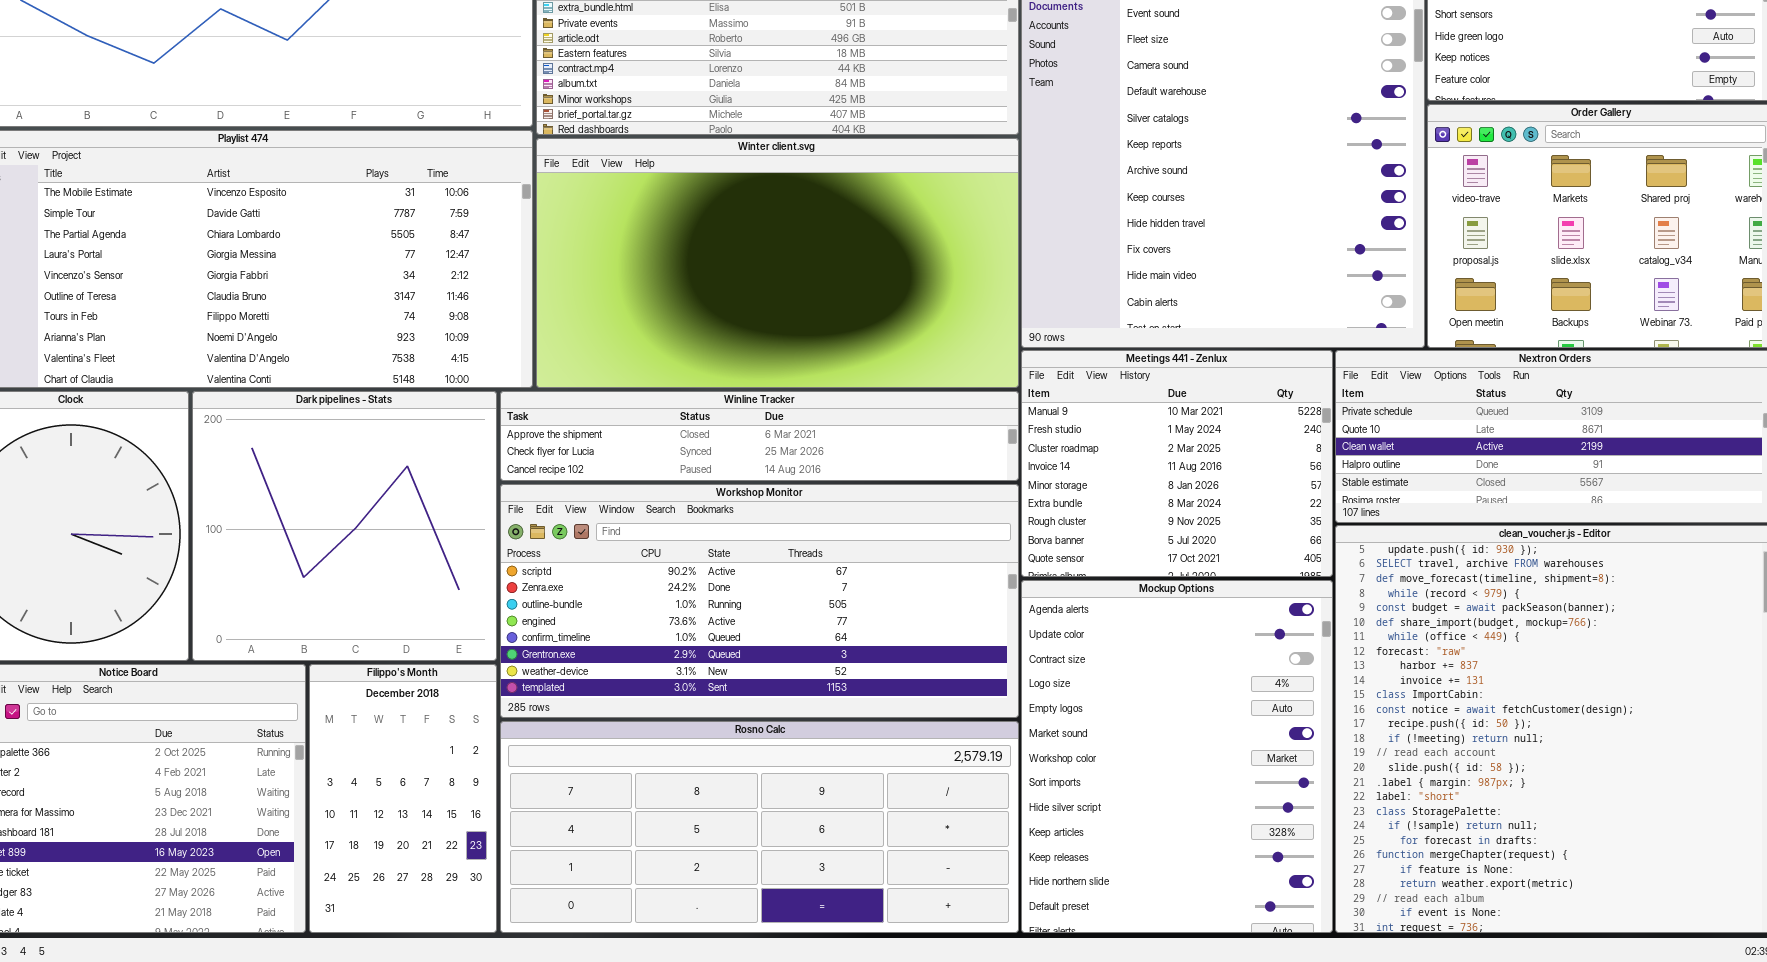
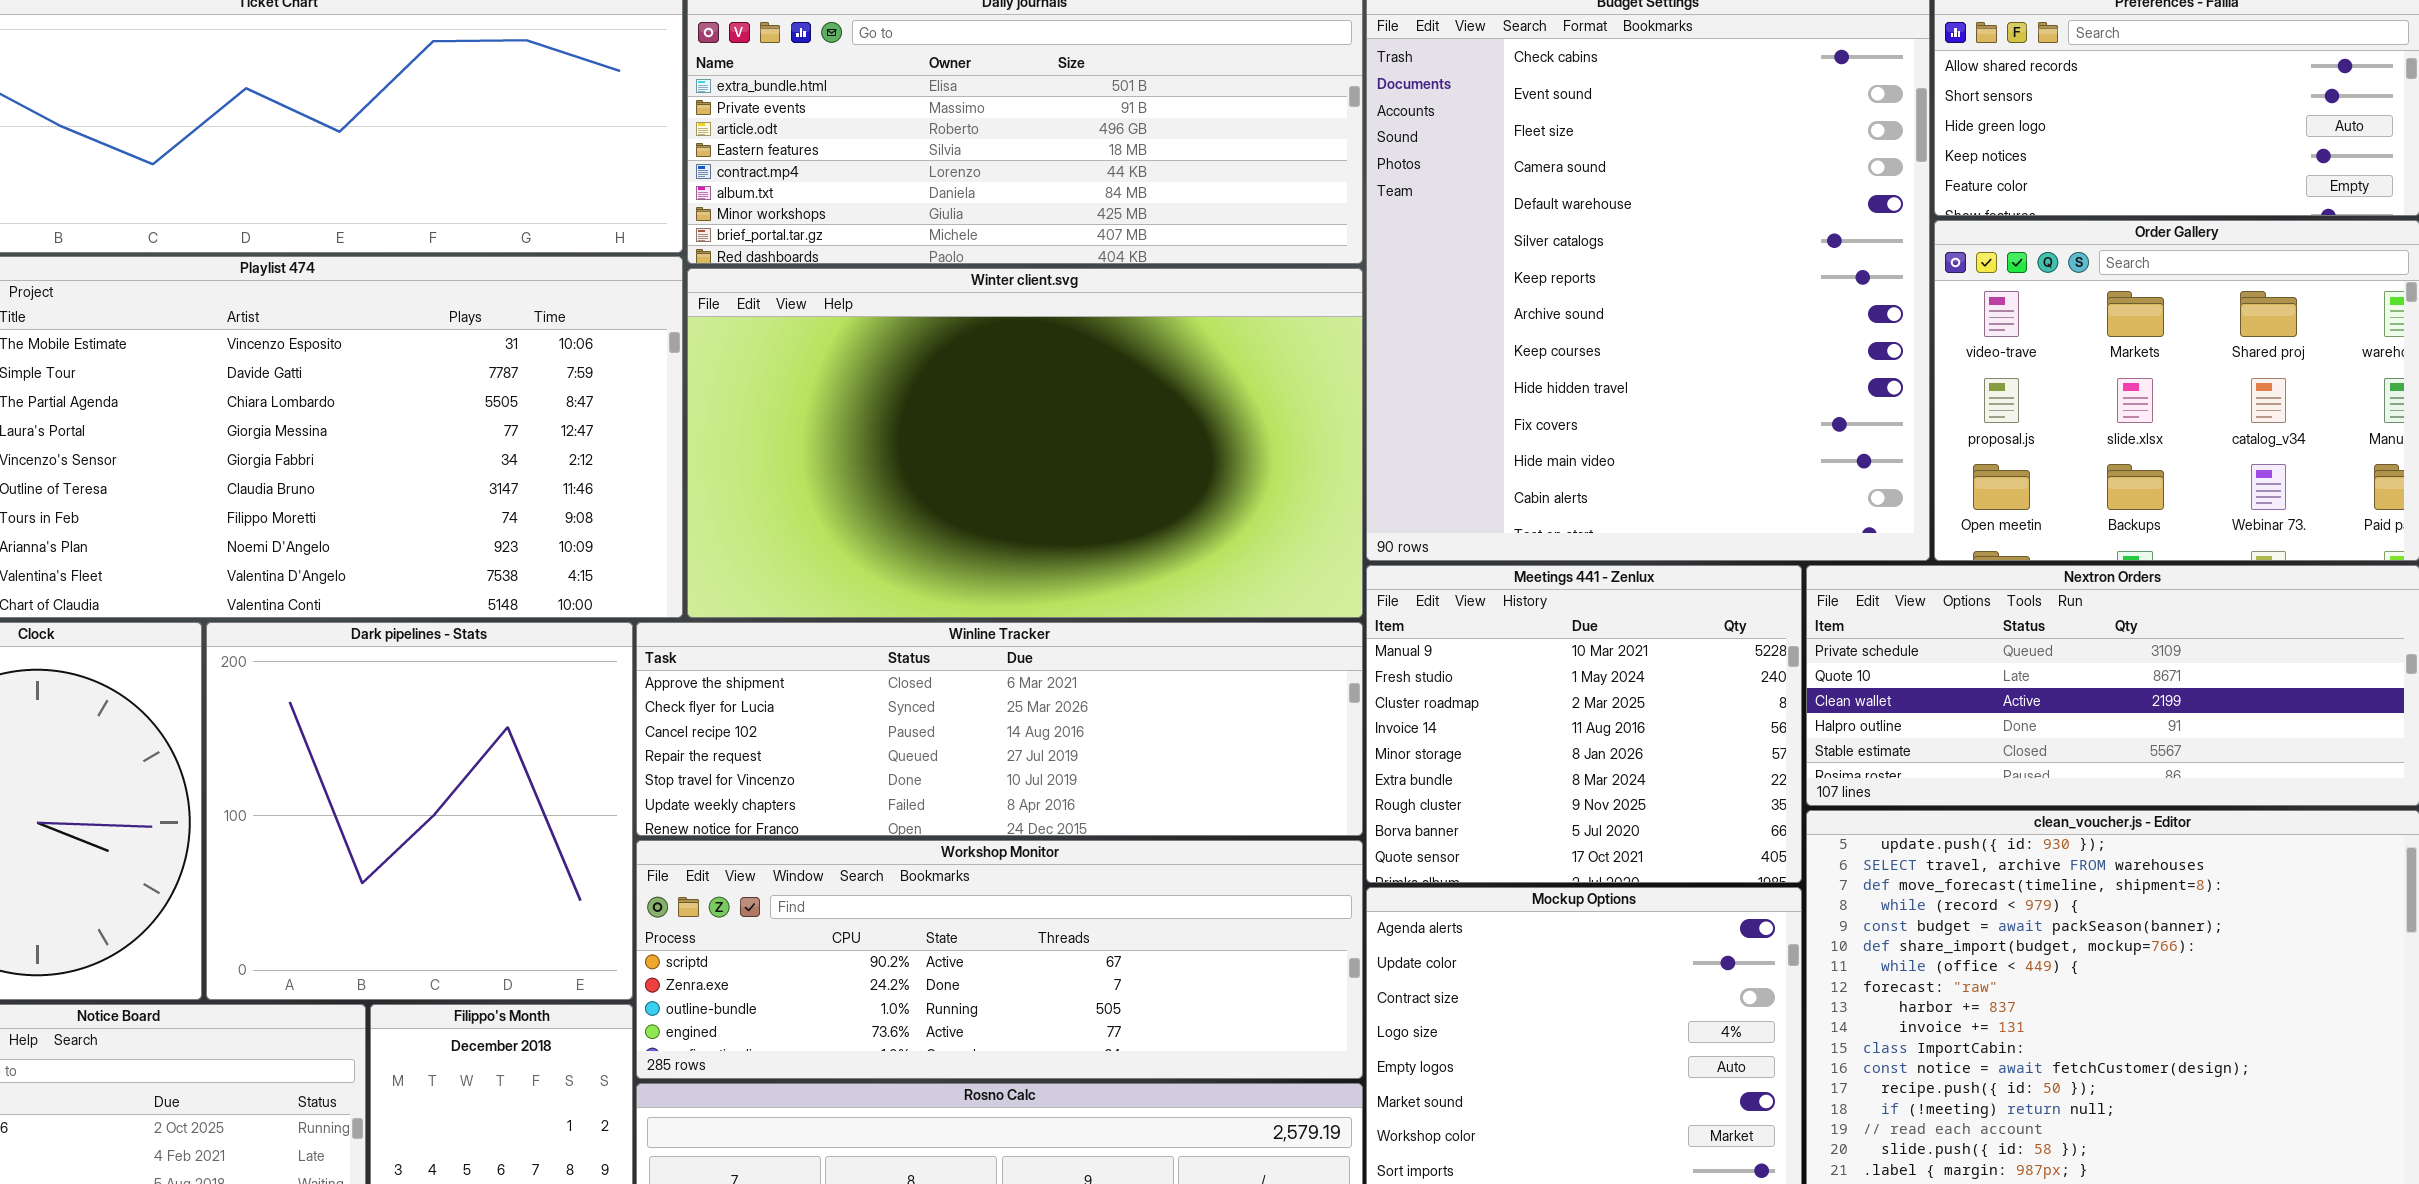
Winline Tracker: [500,391,1019,481] -> [636,622,1363,836], resized
Workshop Monitor: [500,484,1019,718] -> [636,840,1363,1079], resized

